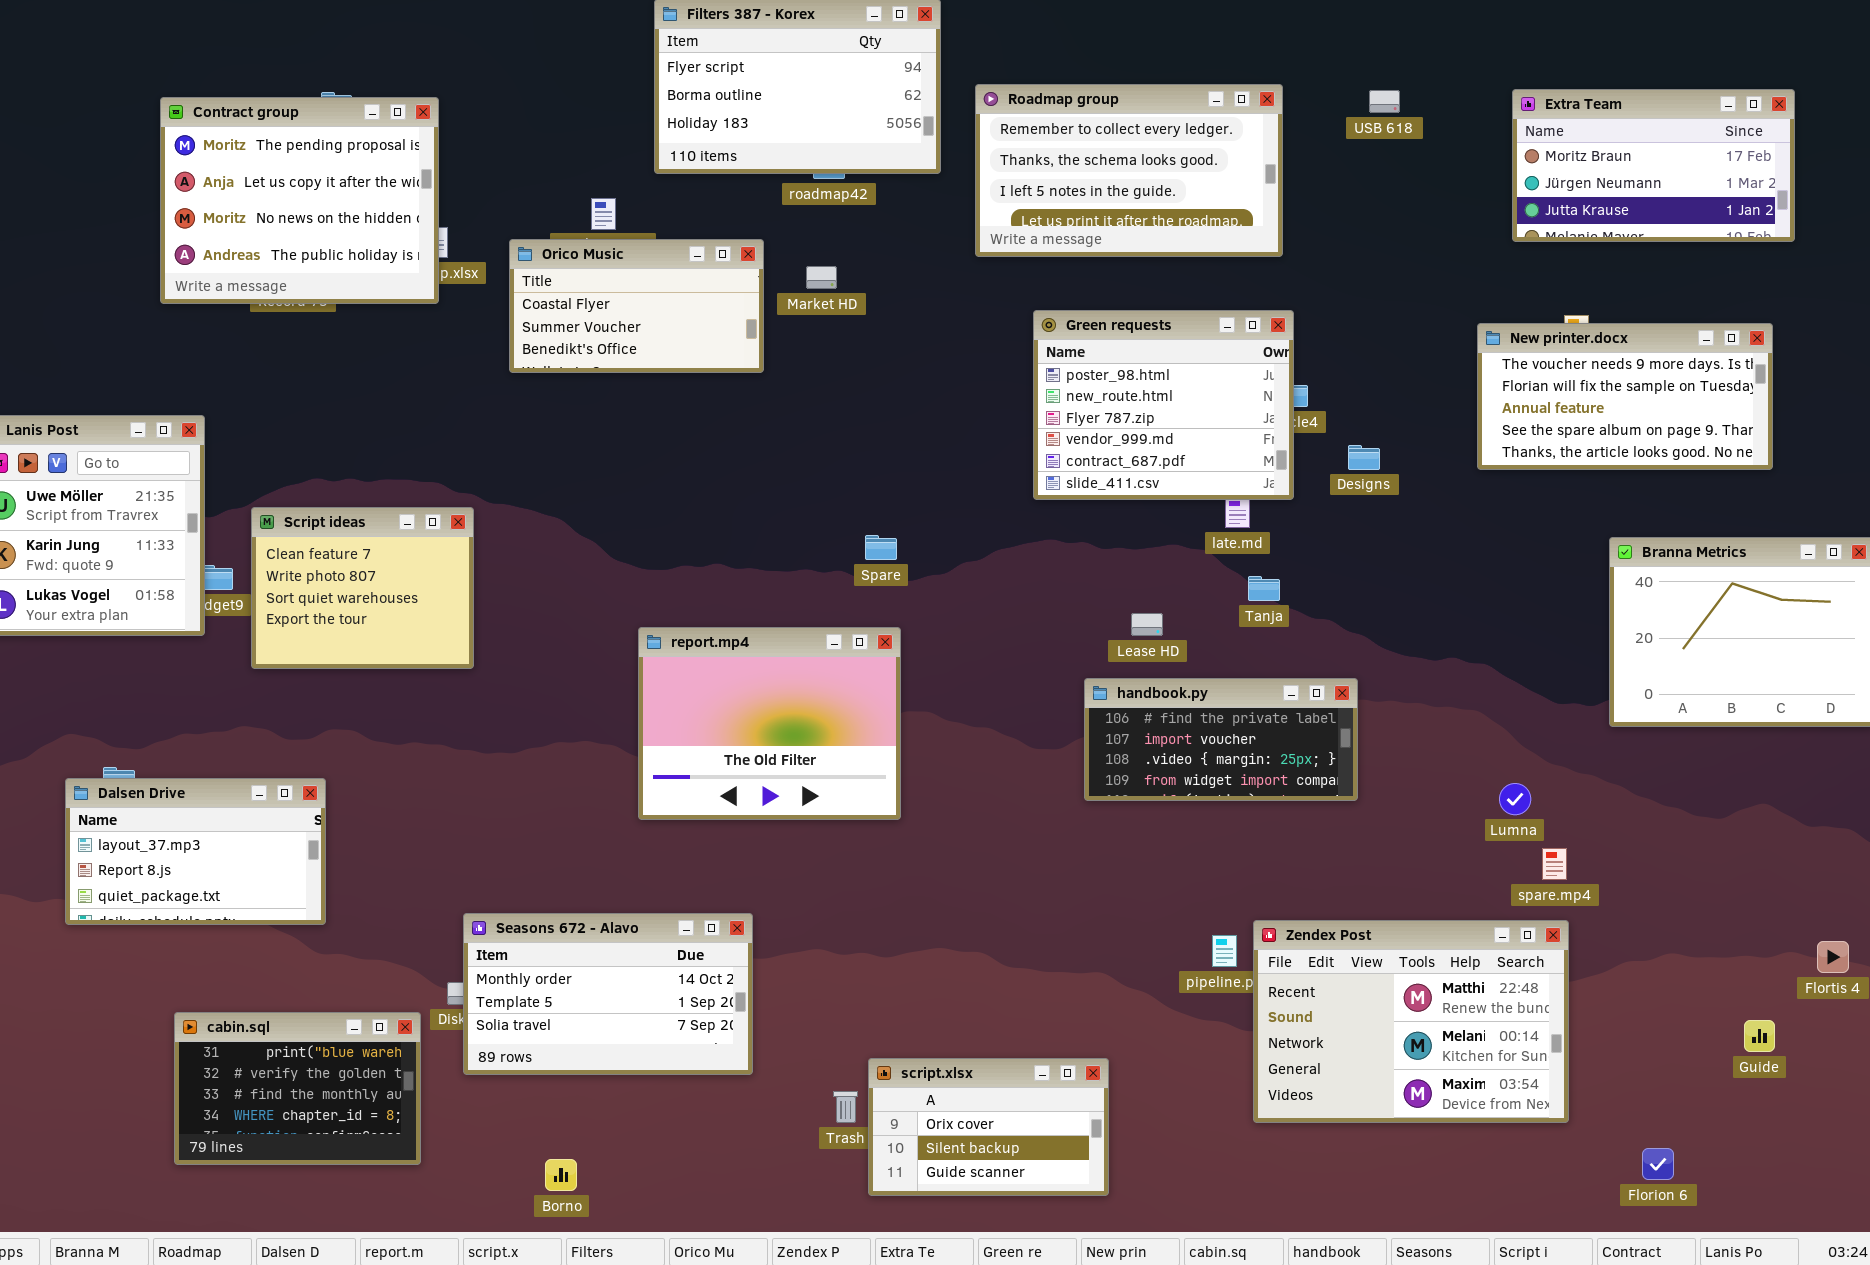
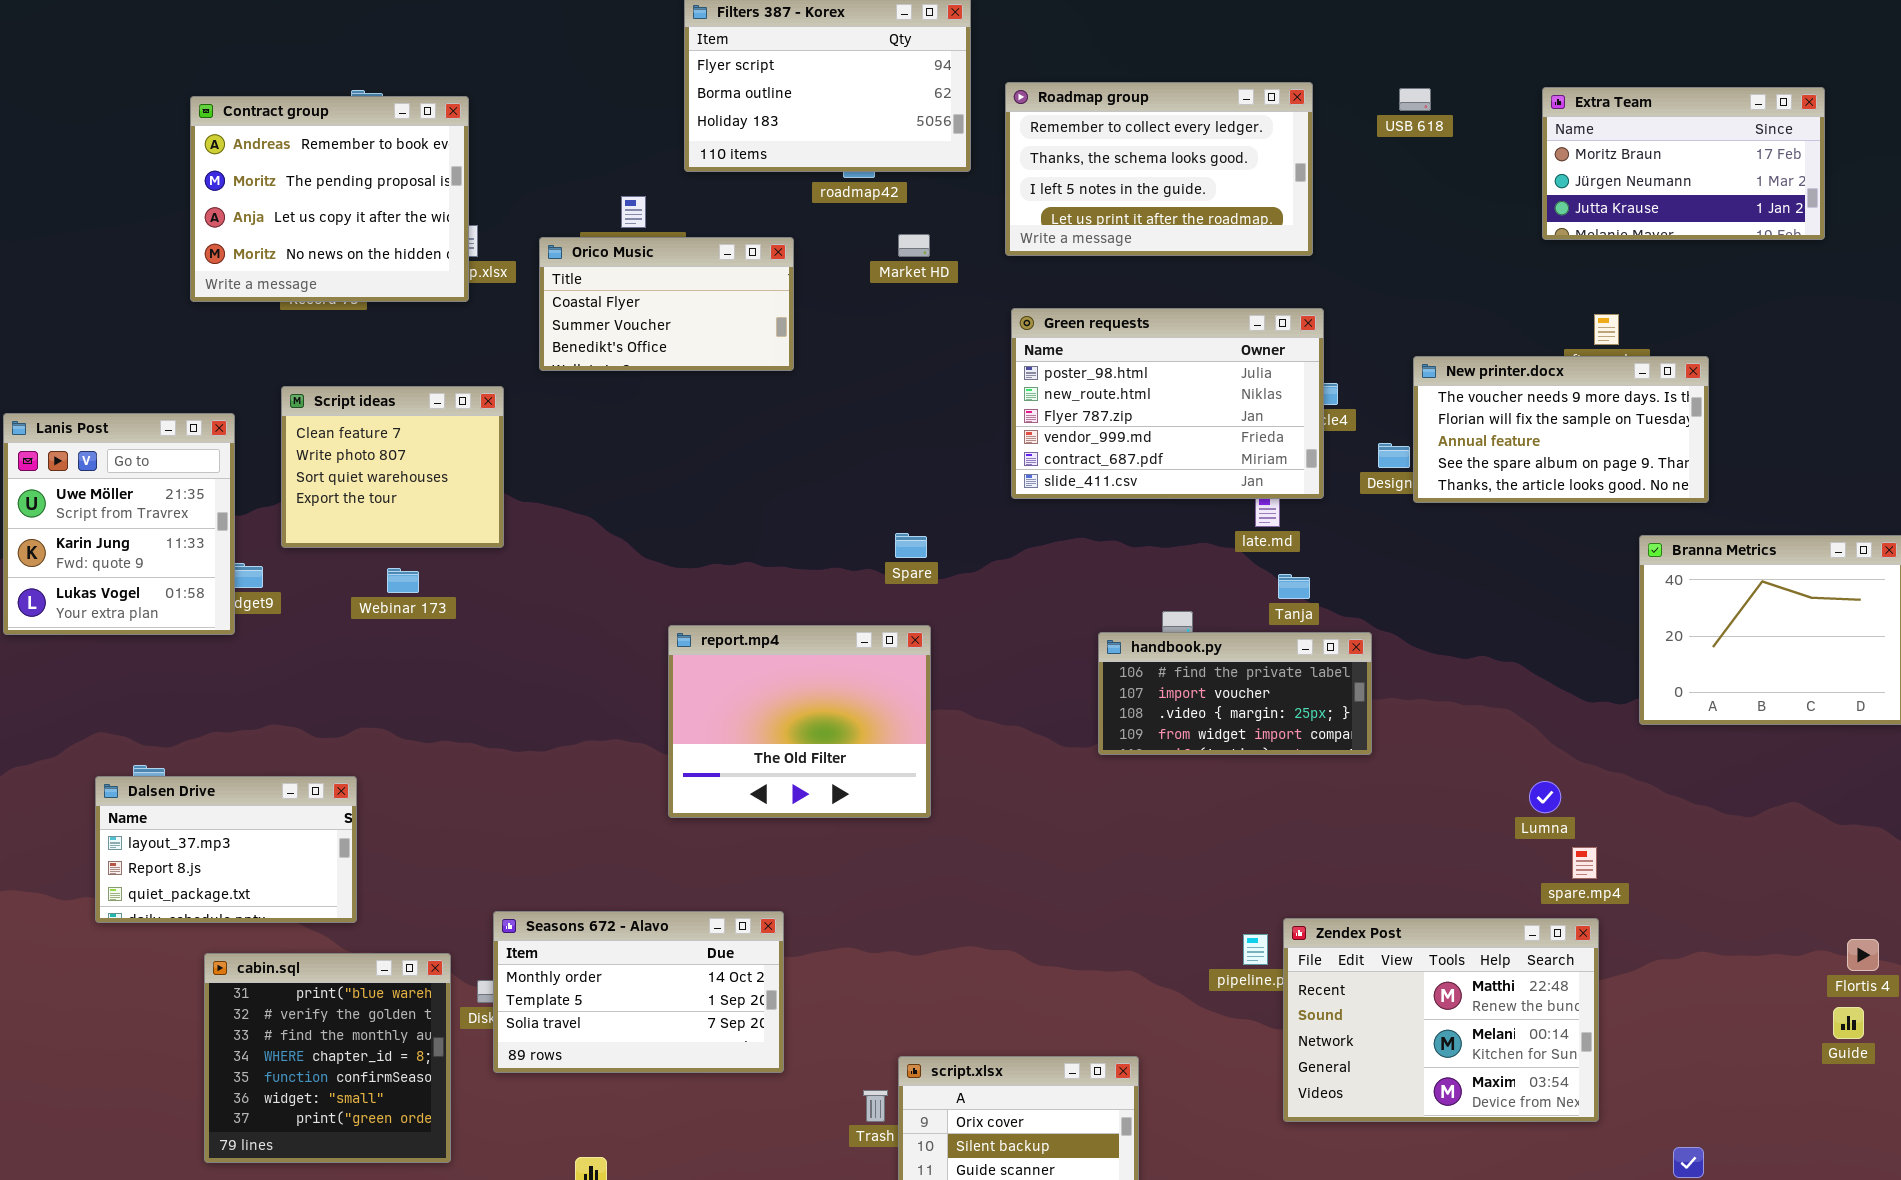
Contract group: [160,97,439,304] -> [190,96,469,302], scrolled up 1 row
Market HD: [806,266,837,289] -> [898,234,930,257], moved
Green requests: [1033,310,1294,500] -> [1011,308,1324,499], resized
New printer.docx: [1477,323,1773,470] -> [1413,356,1709,503], moved
Script ideas: [251,507,474,669] -> [281,386,504,548], moved
handbook.py: [1084,678,1358,801] -> [1098,632,1372,755], moved
cabin.sql: [174,1012,421,1165] -> [204,953,451,1163], resized
Guide: [1744,1020,1775,1052] -> [1833,1007,1864,1039], moved

